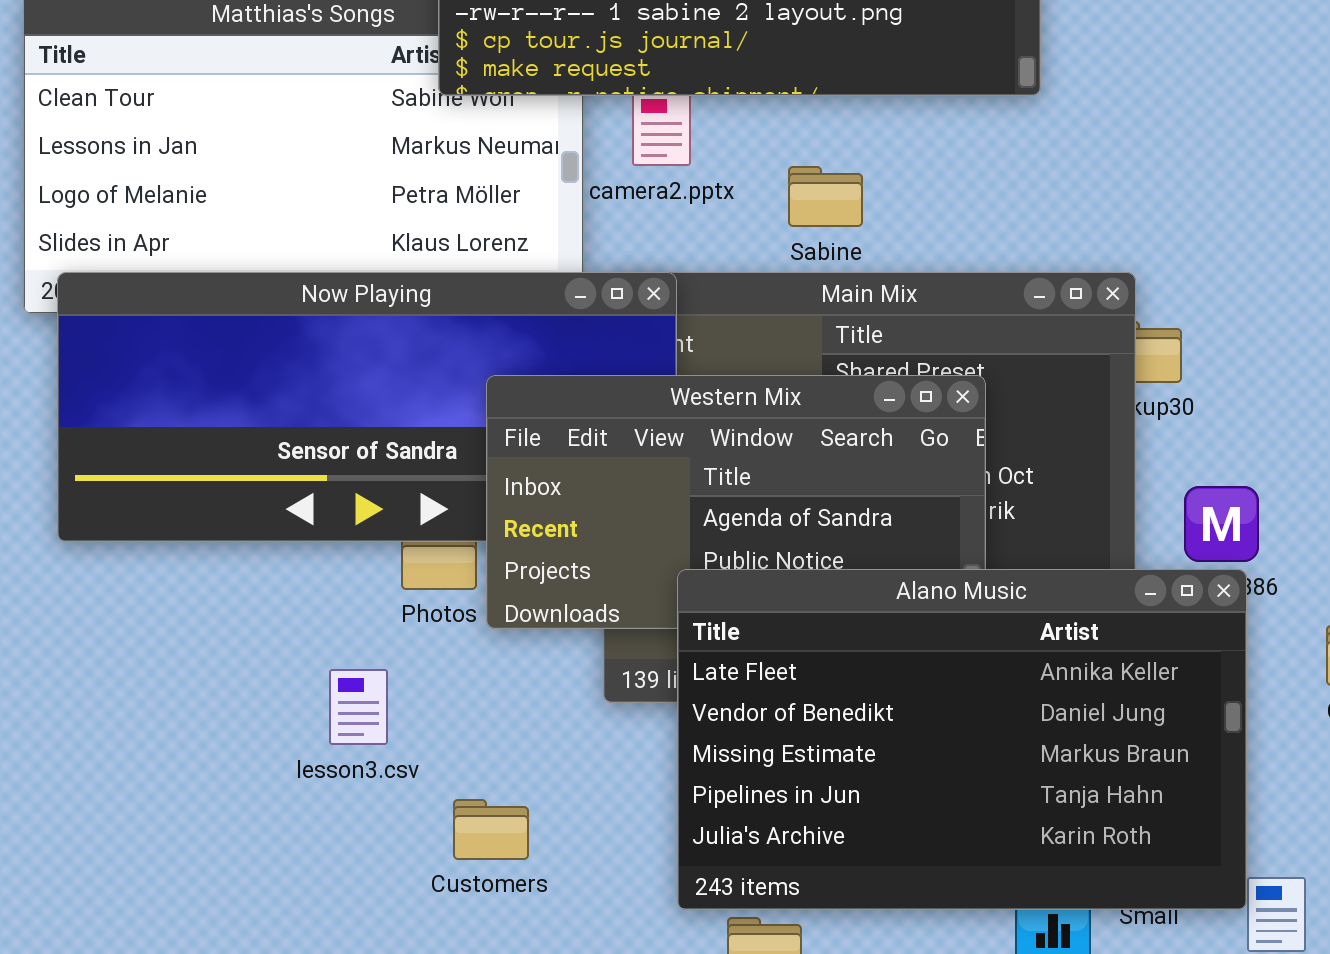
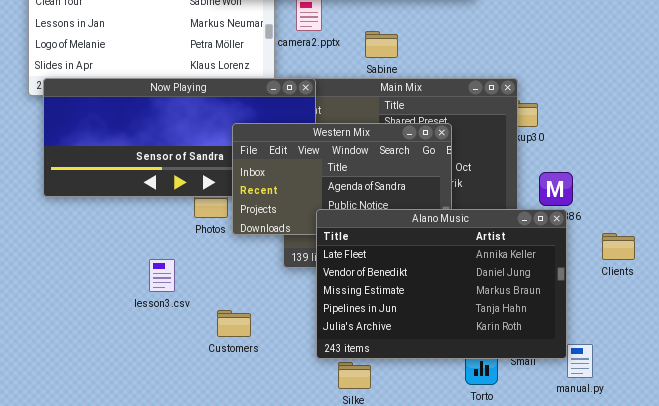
lesson3.csv: [329,669,388,745] -> [149,259,175,292], moved

